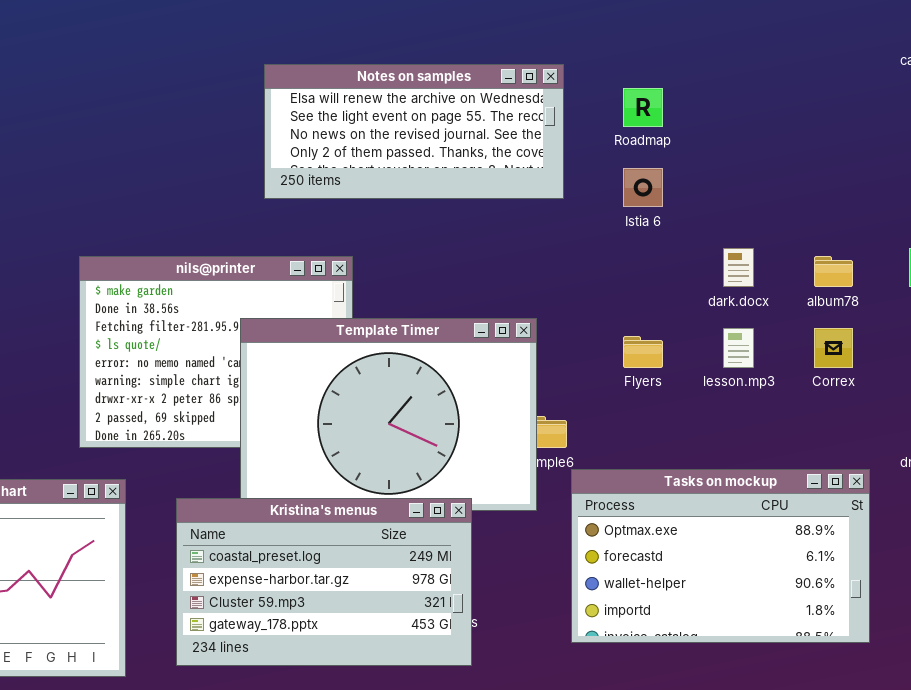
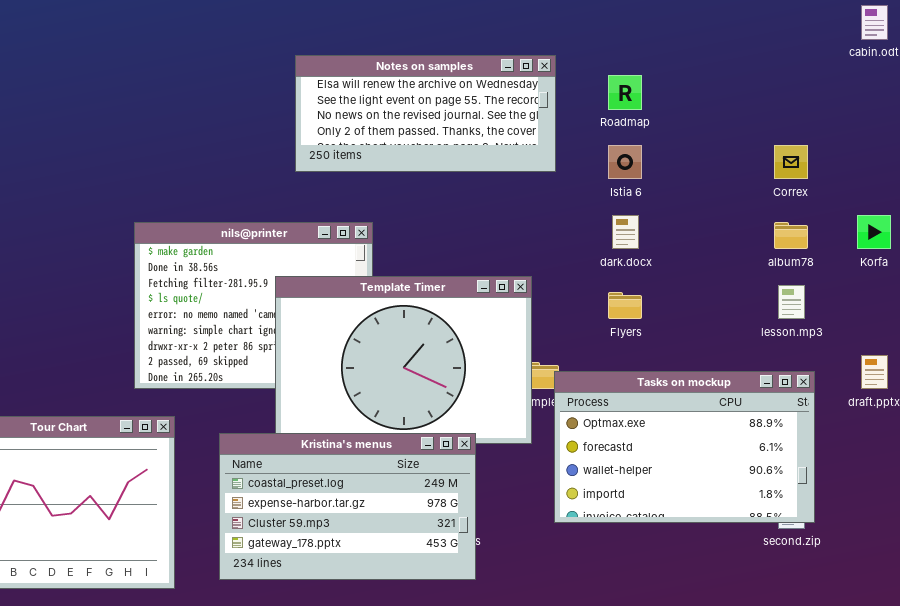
dark.docx: [723,248,754,287] -> [612,215,639,249], moved
lesson.mp3: [723,328,754,368] -> [778,285,805,319], moved
Correx: [814,328,853,368] -> [774,145,808,179], moved
Tasks on mockup: [571,469,870,643] -> [554,371,815,523], moved

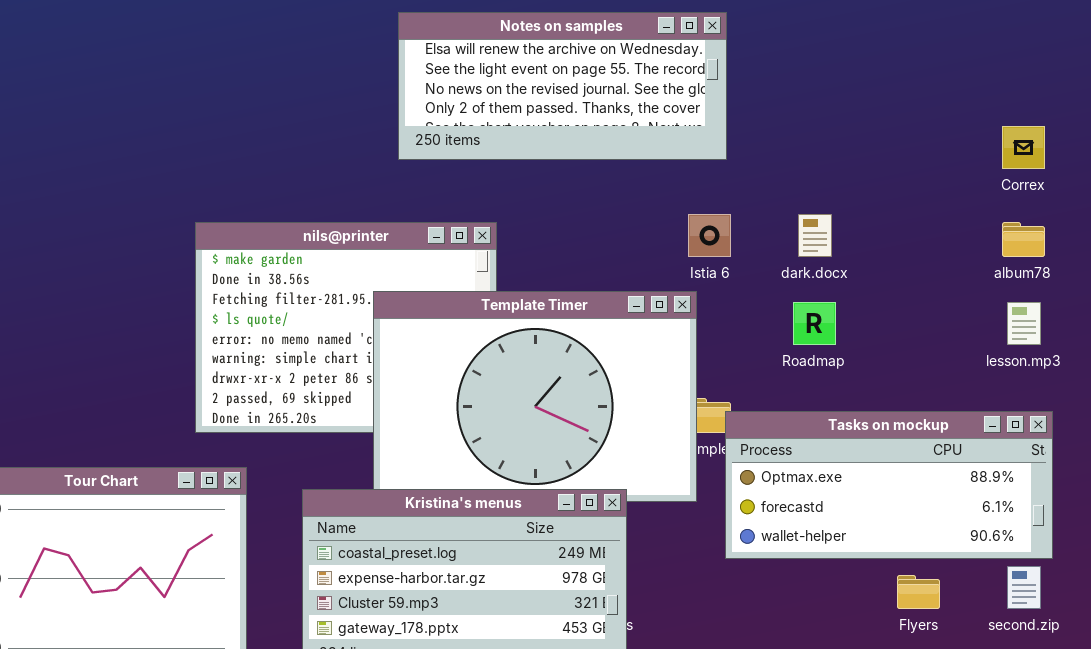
Roadmap: [608,75,642,110] -> [793,302,836,345], moved
Istia 6: [608,145,642,179] -> [688,214,731,257], moved
Flyers: [608,292,642,319] -> [897,575,940,609], moved
Tasks on mockup: [554,371,815,523] -> [725,411,1053,559], resized

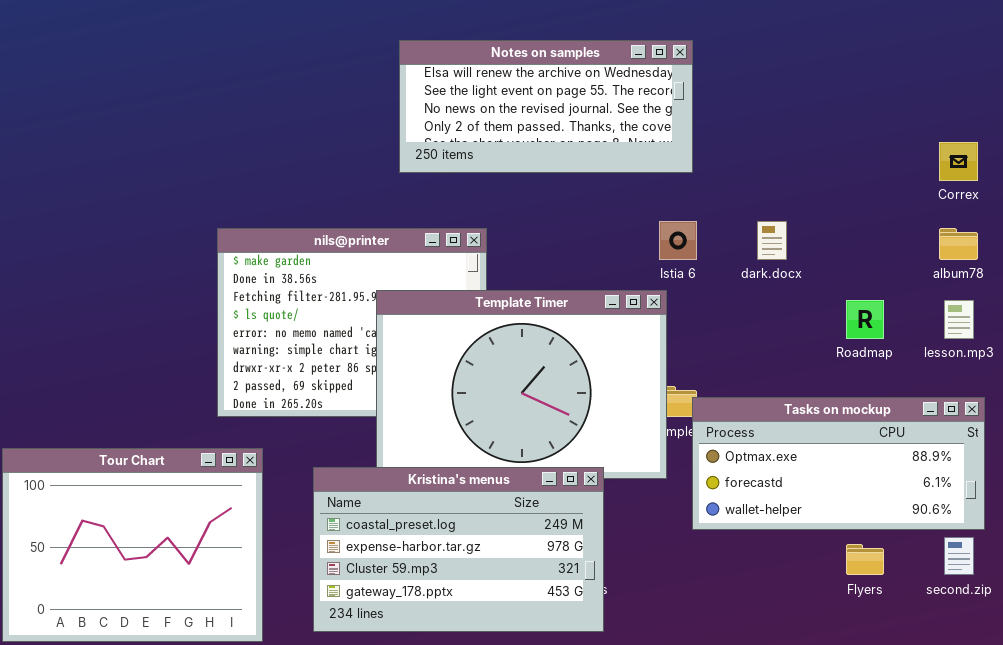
Roadmap: [793,302,836,345] -> [846,300,884,339], moved

